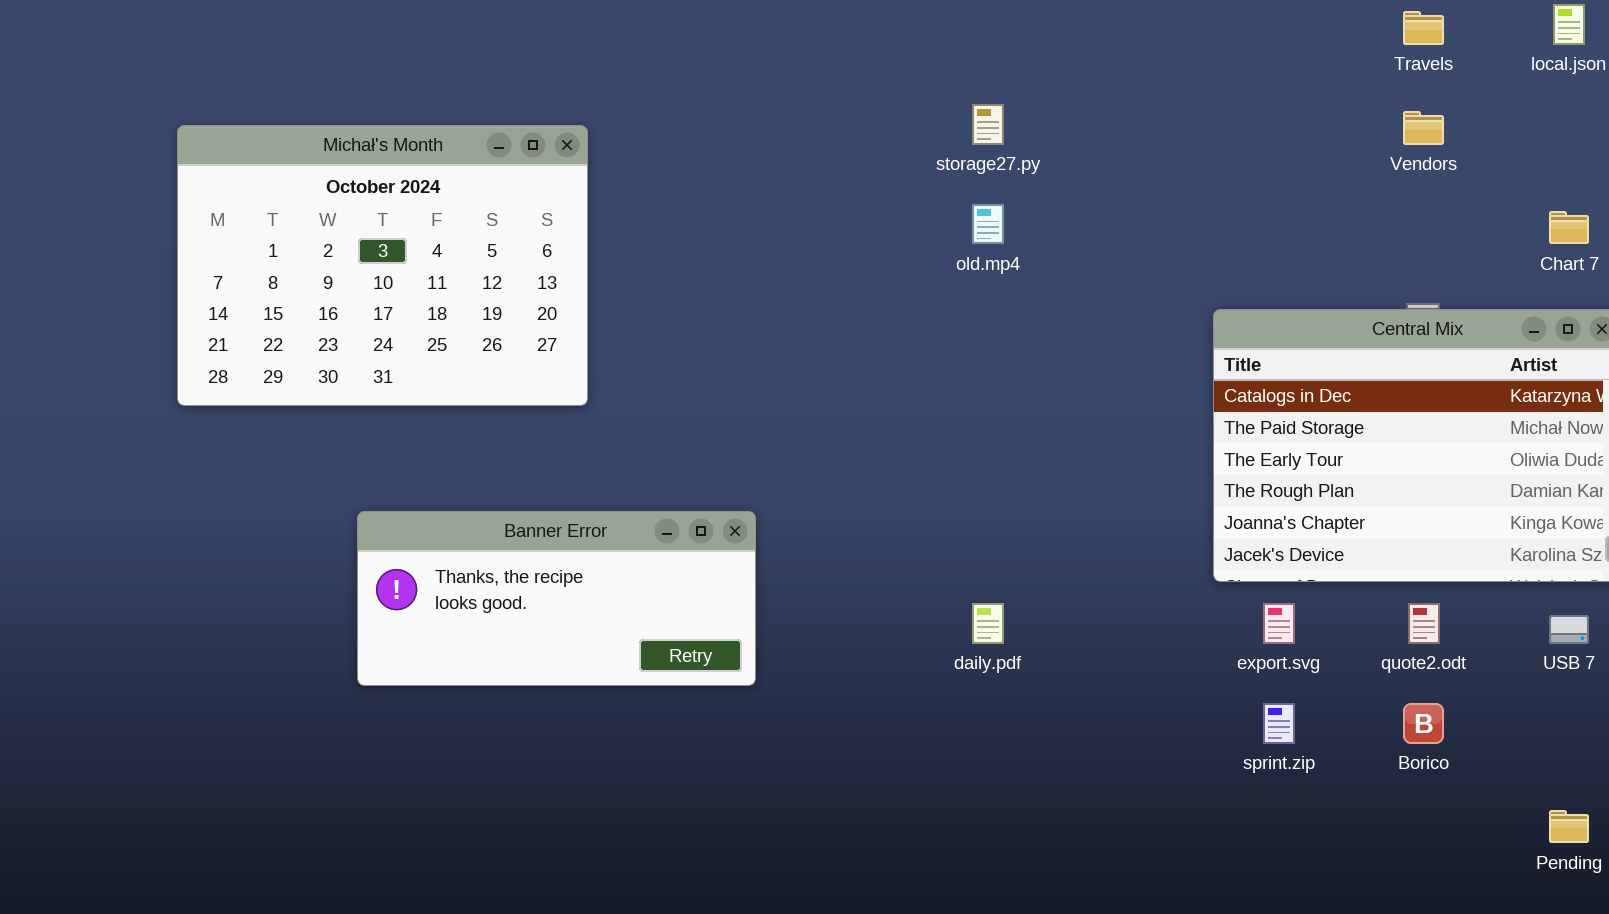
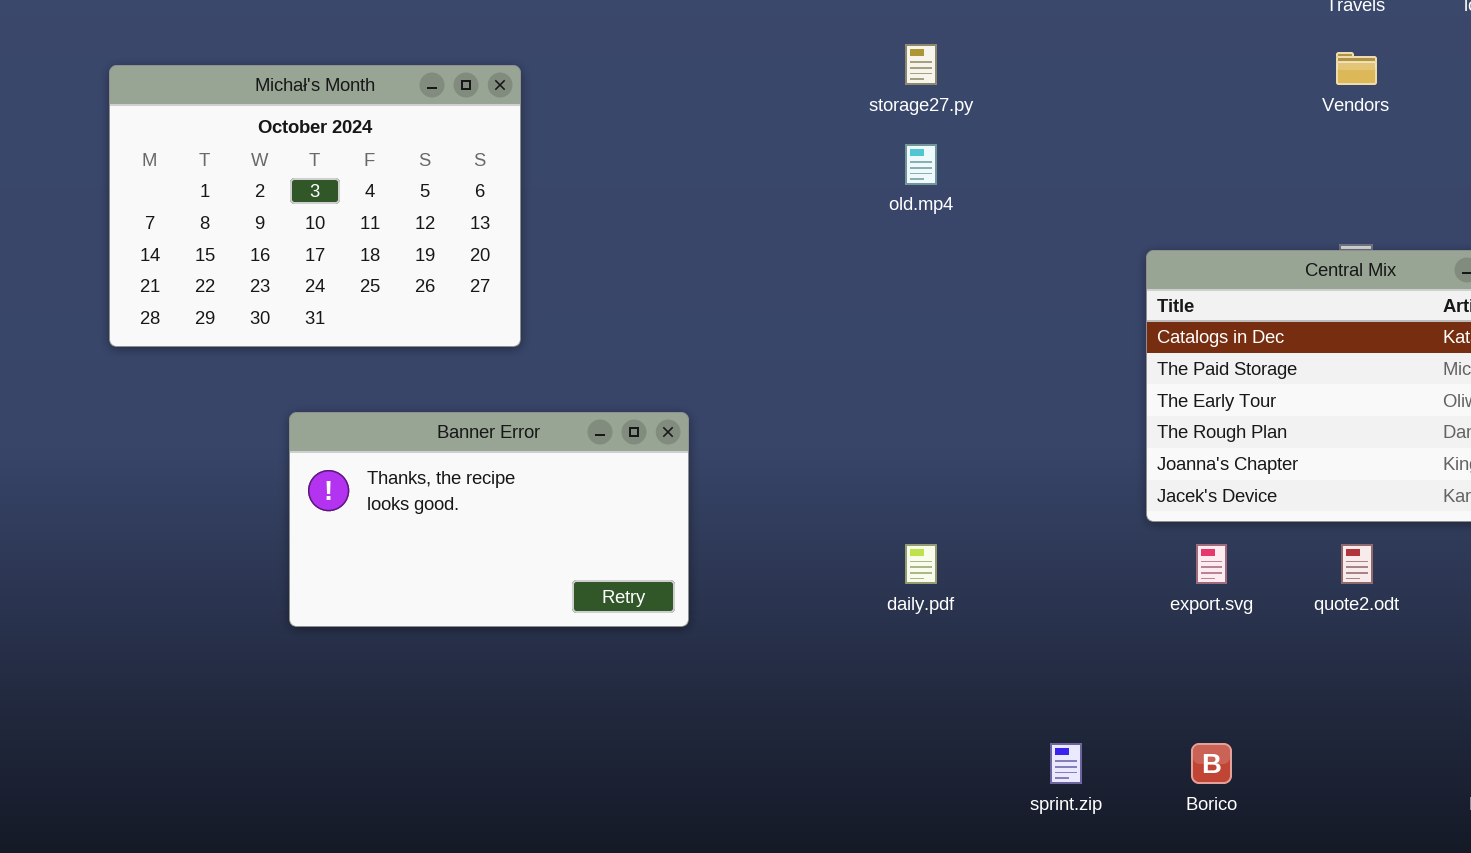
Banner Error: [357,511,756,686] -> [289,412,689,627], resized
sprint.zip: [1263,703,1295,744] -> [1050,743,1082,784], moved
Borico: [1403,703,1444,744] -> [1191,743,1232,784], moved

